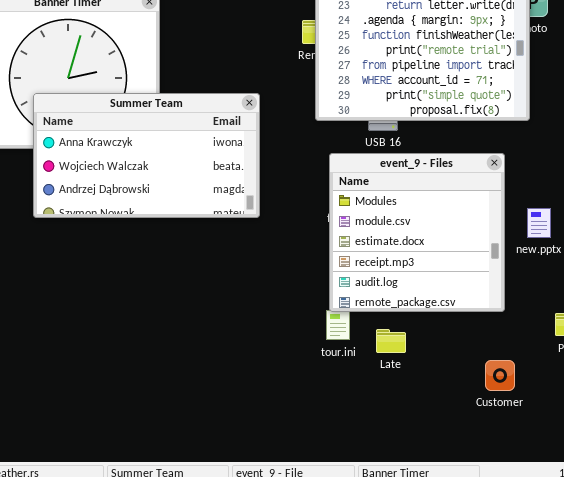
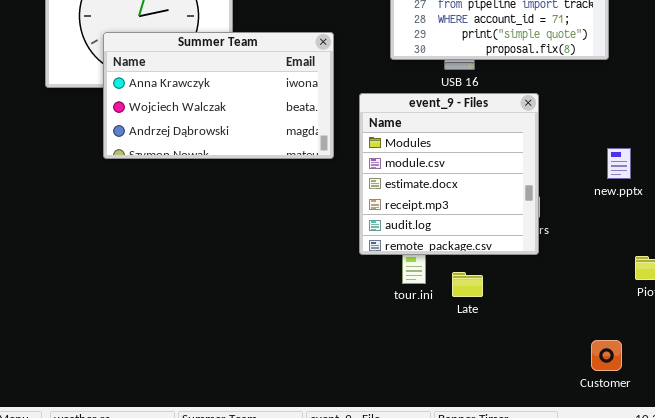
event_9 - Files: [329,153,505,312] -> [359,93,539,255], moved
Customer: [485,360,515,391] -> [591,340,622,371], moved

